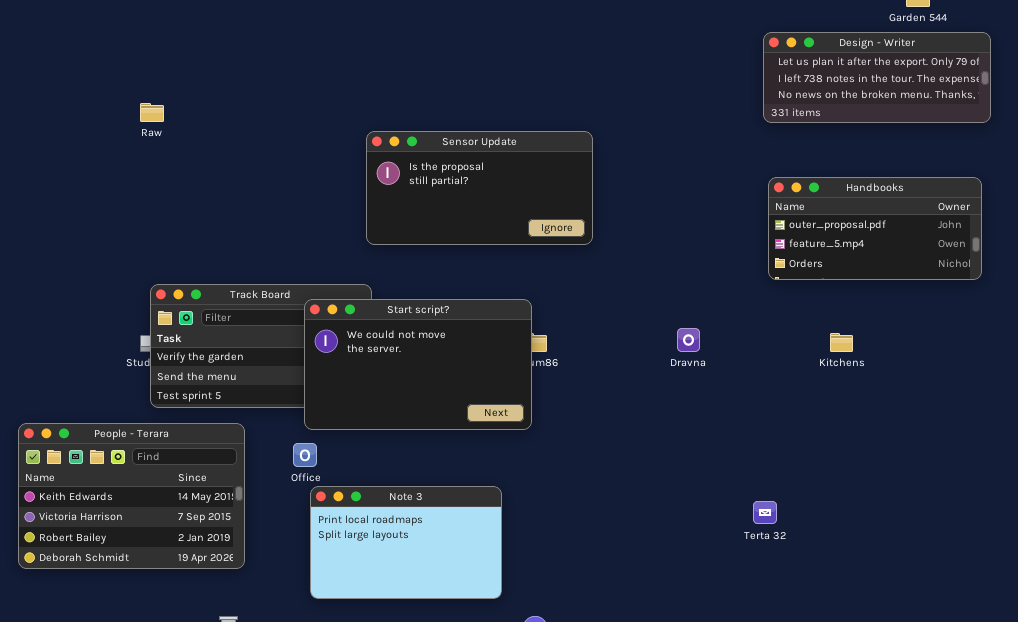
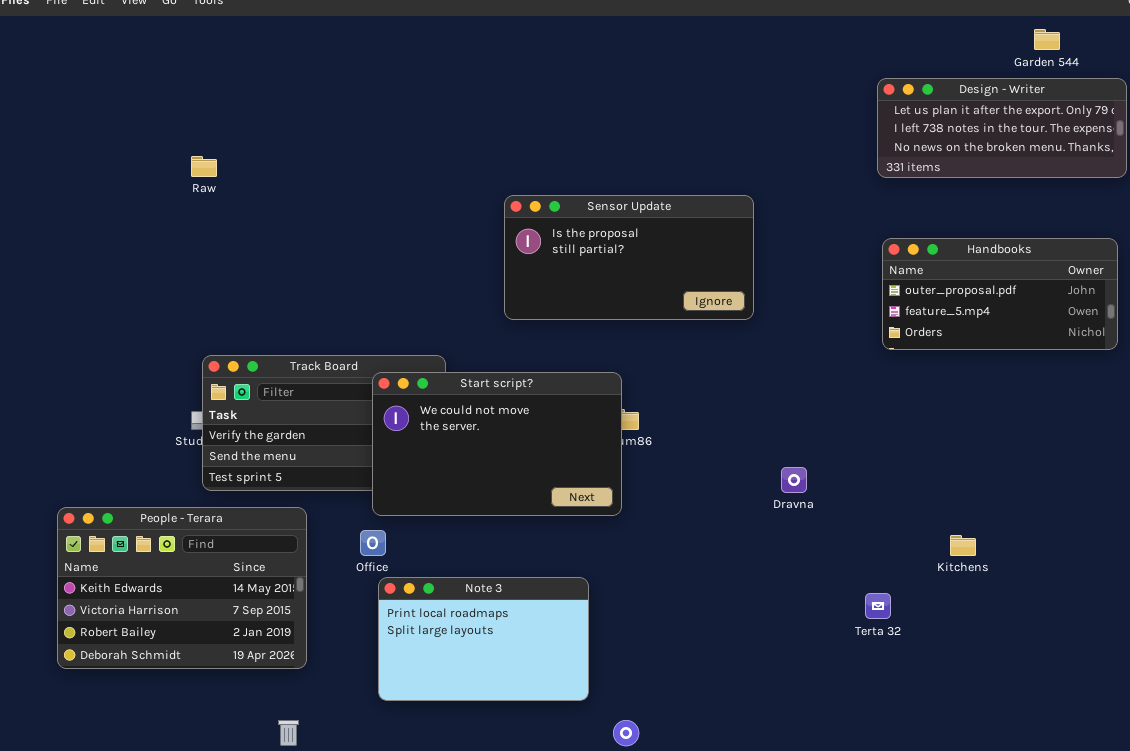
Sensor Update: [366,131,593,245] -> [504,195,754,320], moved
Dravna: [677,328,700,352] -> [781,467,807,493], moved
Kitchens: [830,333,853,352] -> [950,535,976,556], moved

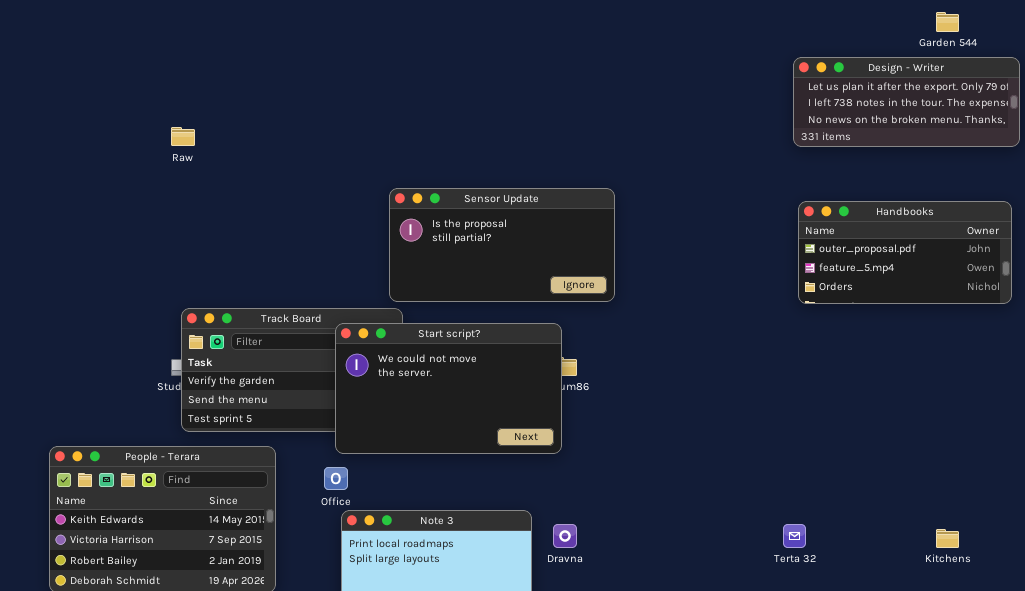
Sensor Update: [504,195,754,320] -> [389,188,615,302], moved
Dravna: [781,467,807,493] -> [553,524,577,548], moved
Kitchens: [950,535,976,556] -> [936,529,959,548], moved

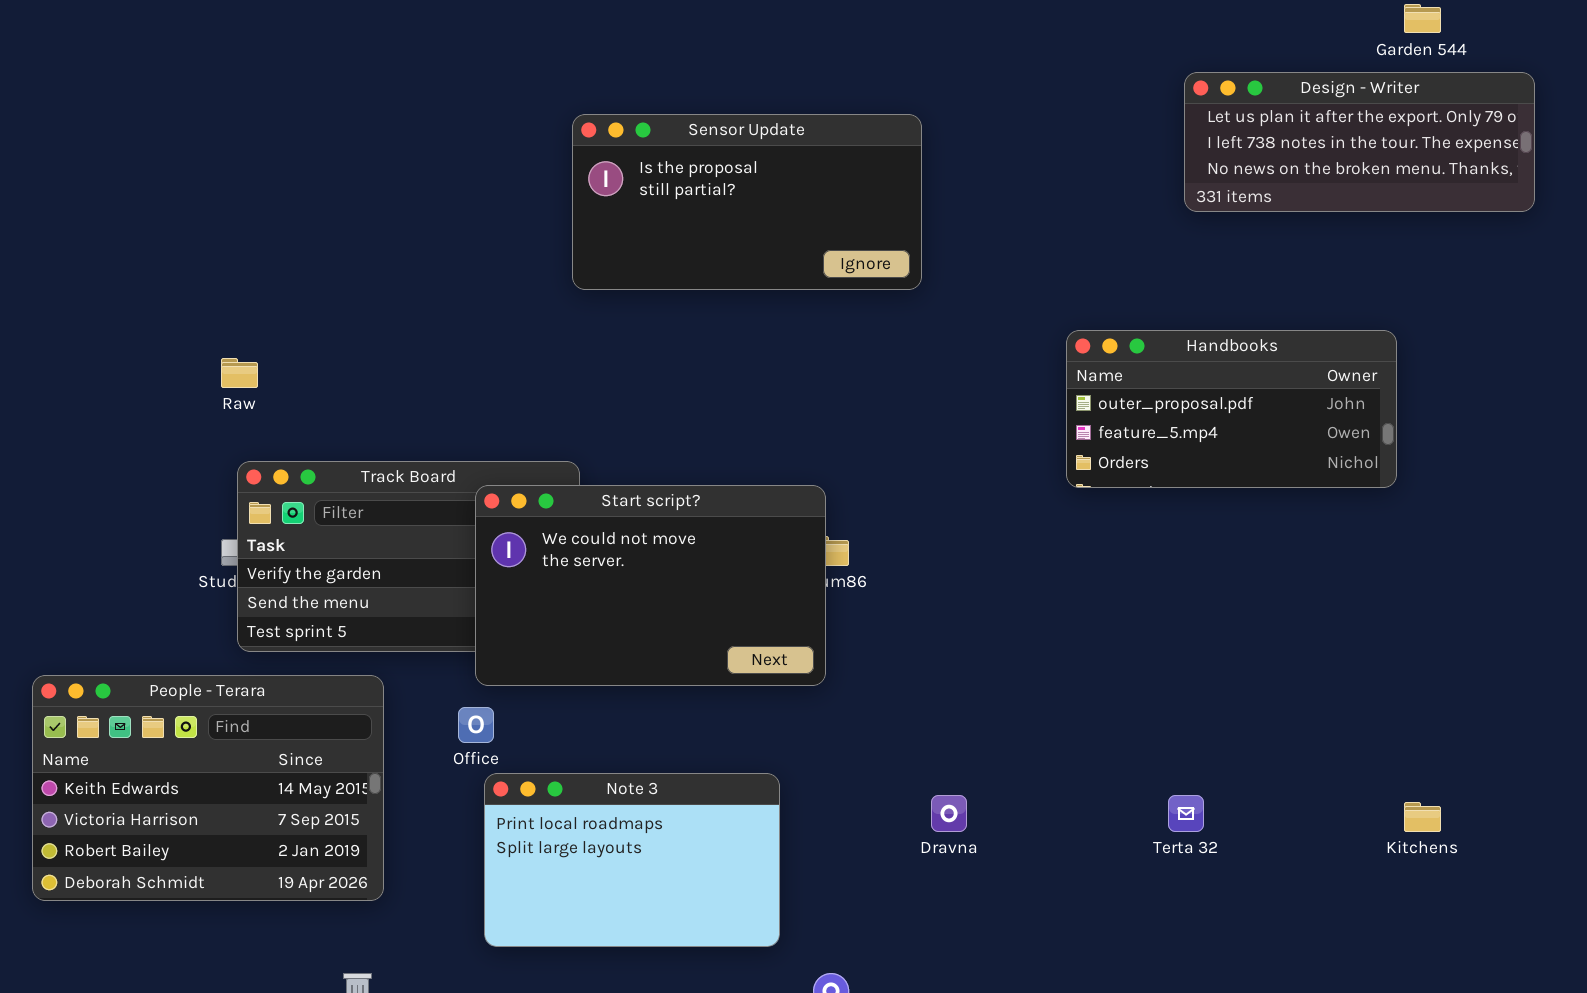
Raw: [171,127,195,146] -> [221,358,258,388], moved
Sensor Update: [389,188,615,302] -> [572,114,922,290], moved
Handbooks: [798,201,1012,304] -> [1066,330,1397,488], moved
Dravna: [553,524,577,548] -> [931,795,967,832], moved

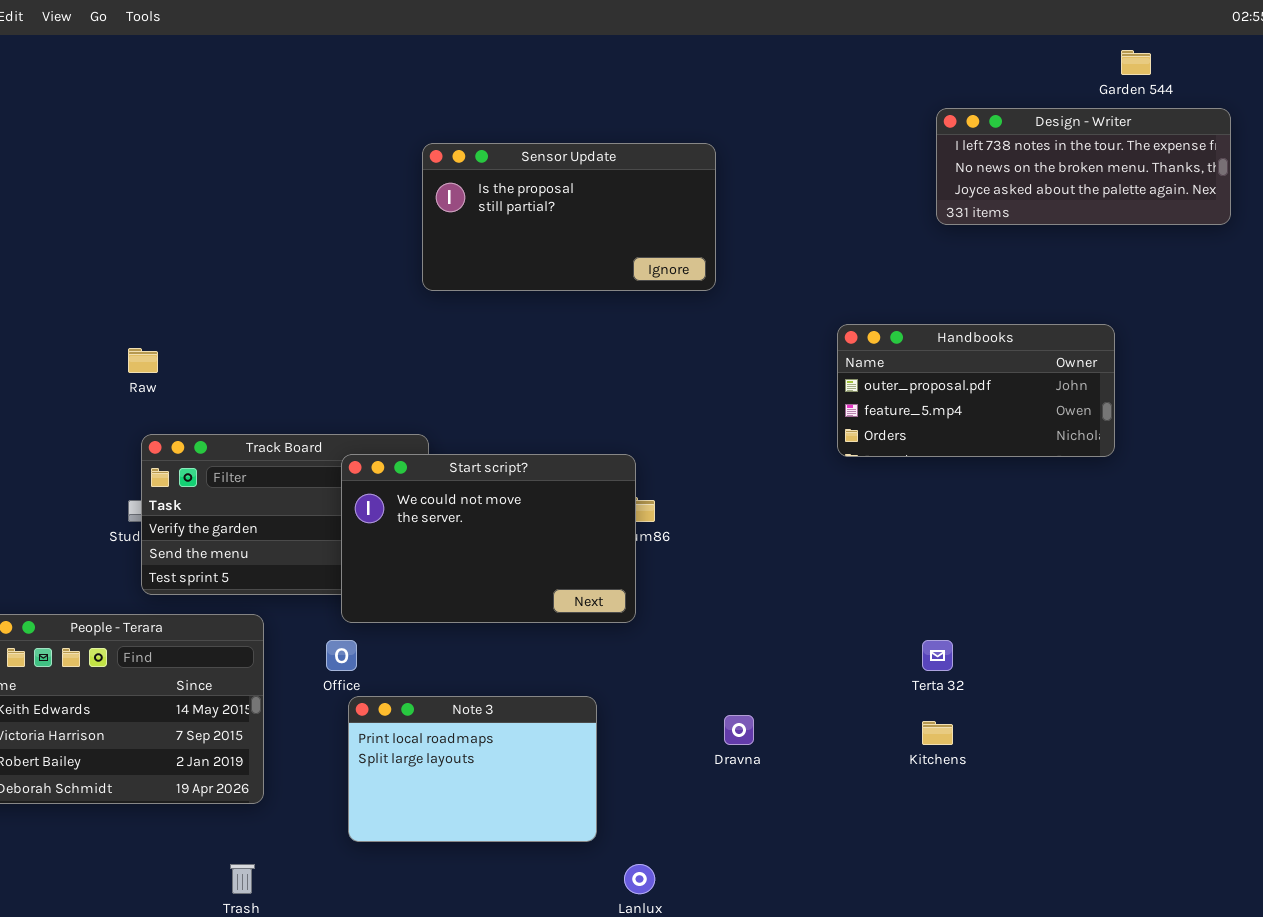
Design - Writer: [1184,72,1535,212] -> [936,108,1231,225], scrolled down 1 row
Terta 32: [1168,795,1204,832] -> [922,640,953,671], moved
Kitchens: [1404,802,1441,832] -> [922,721,953,745], moved

